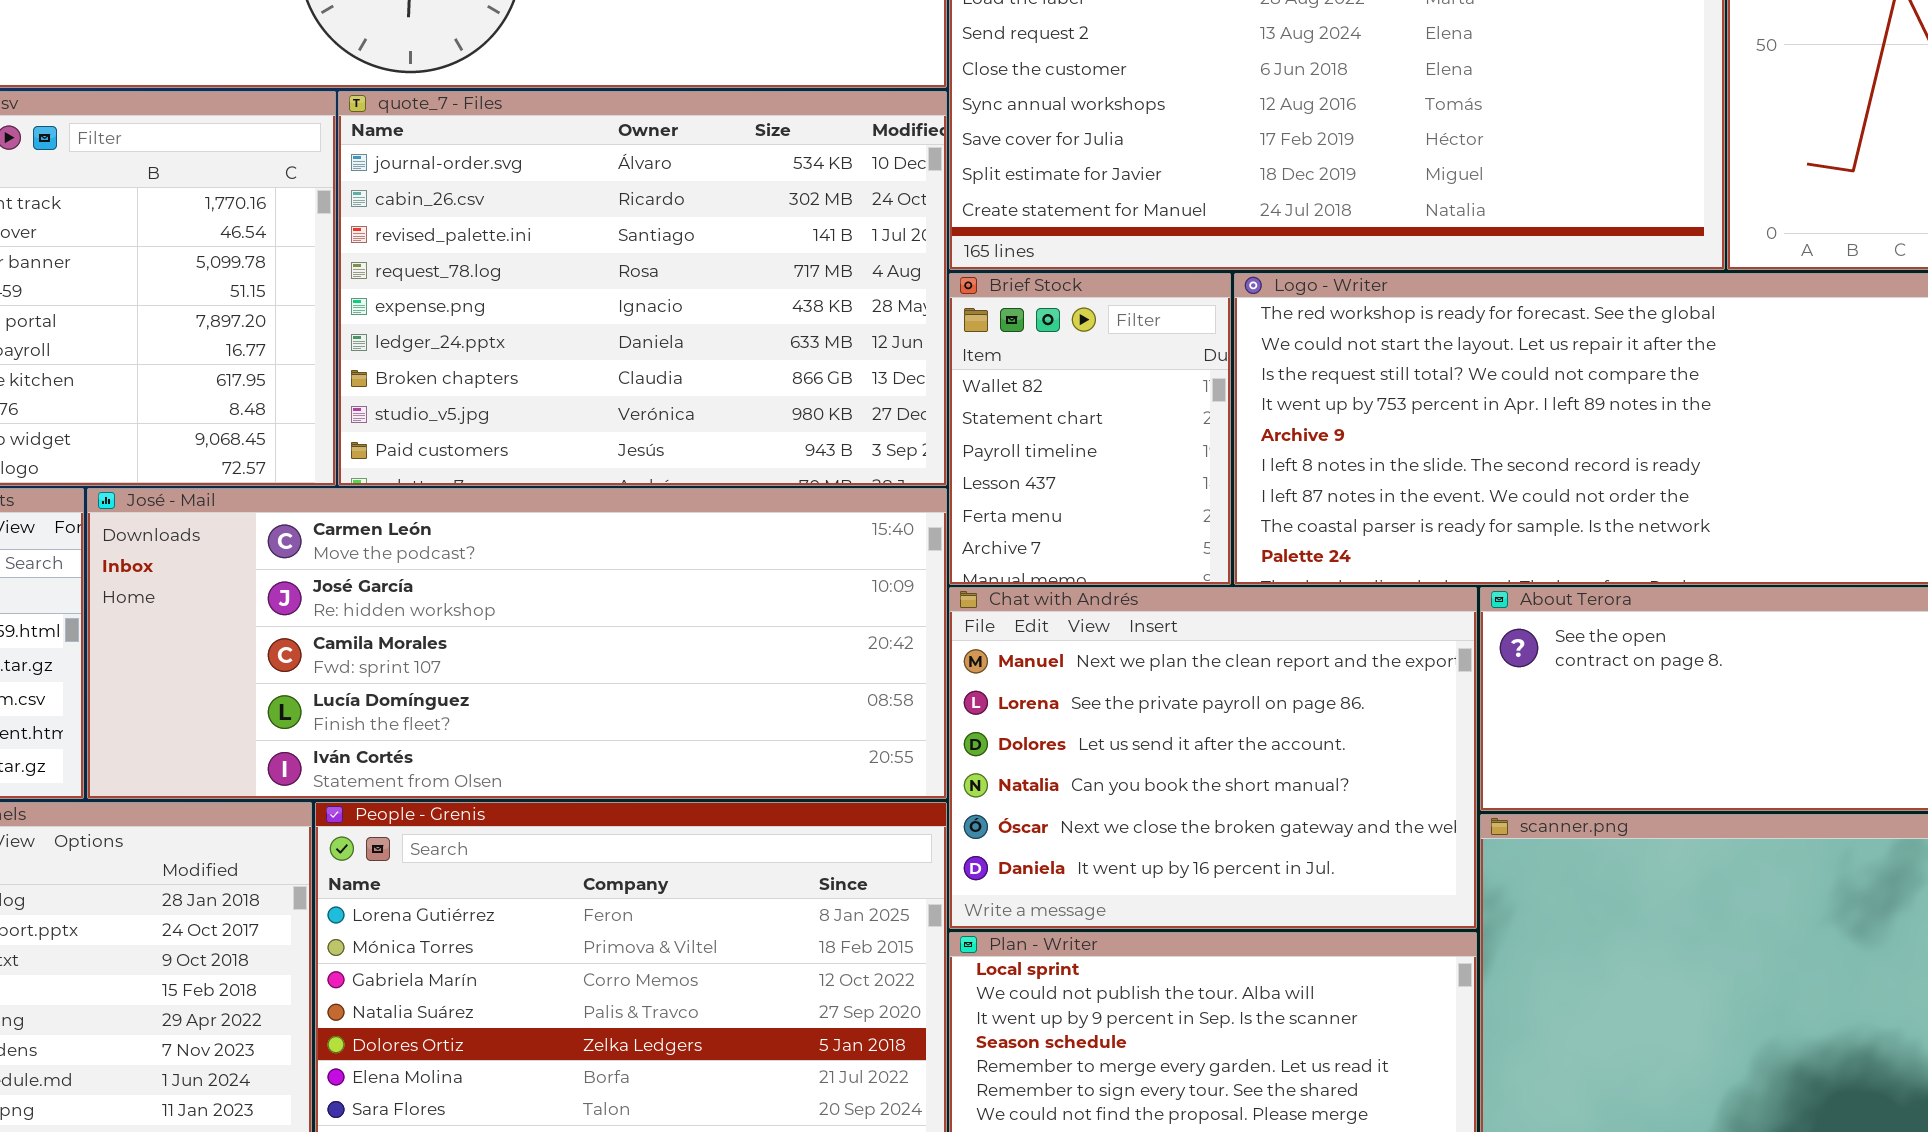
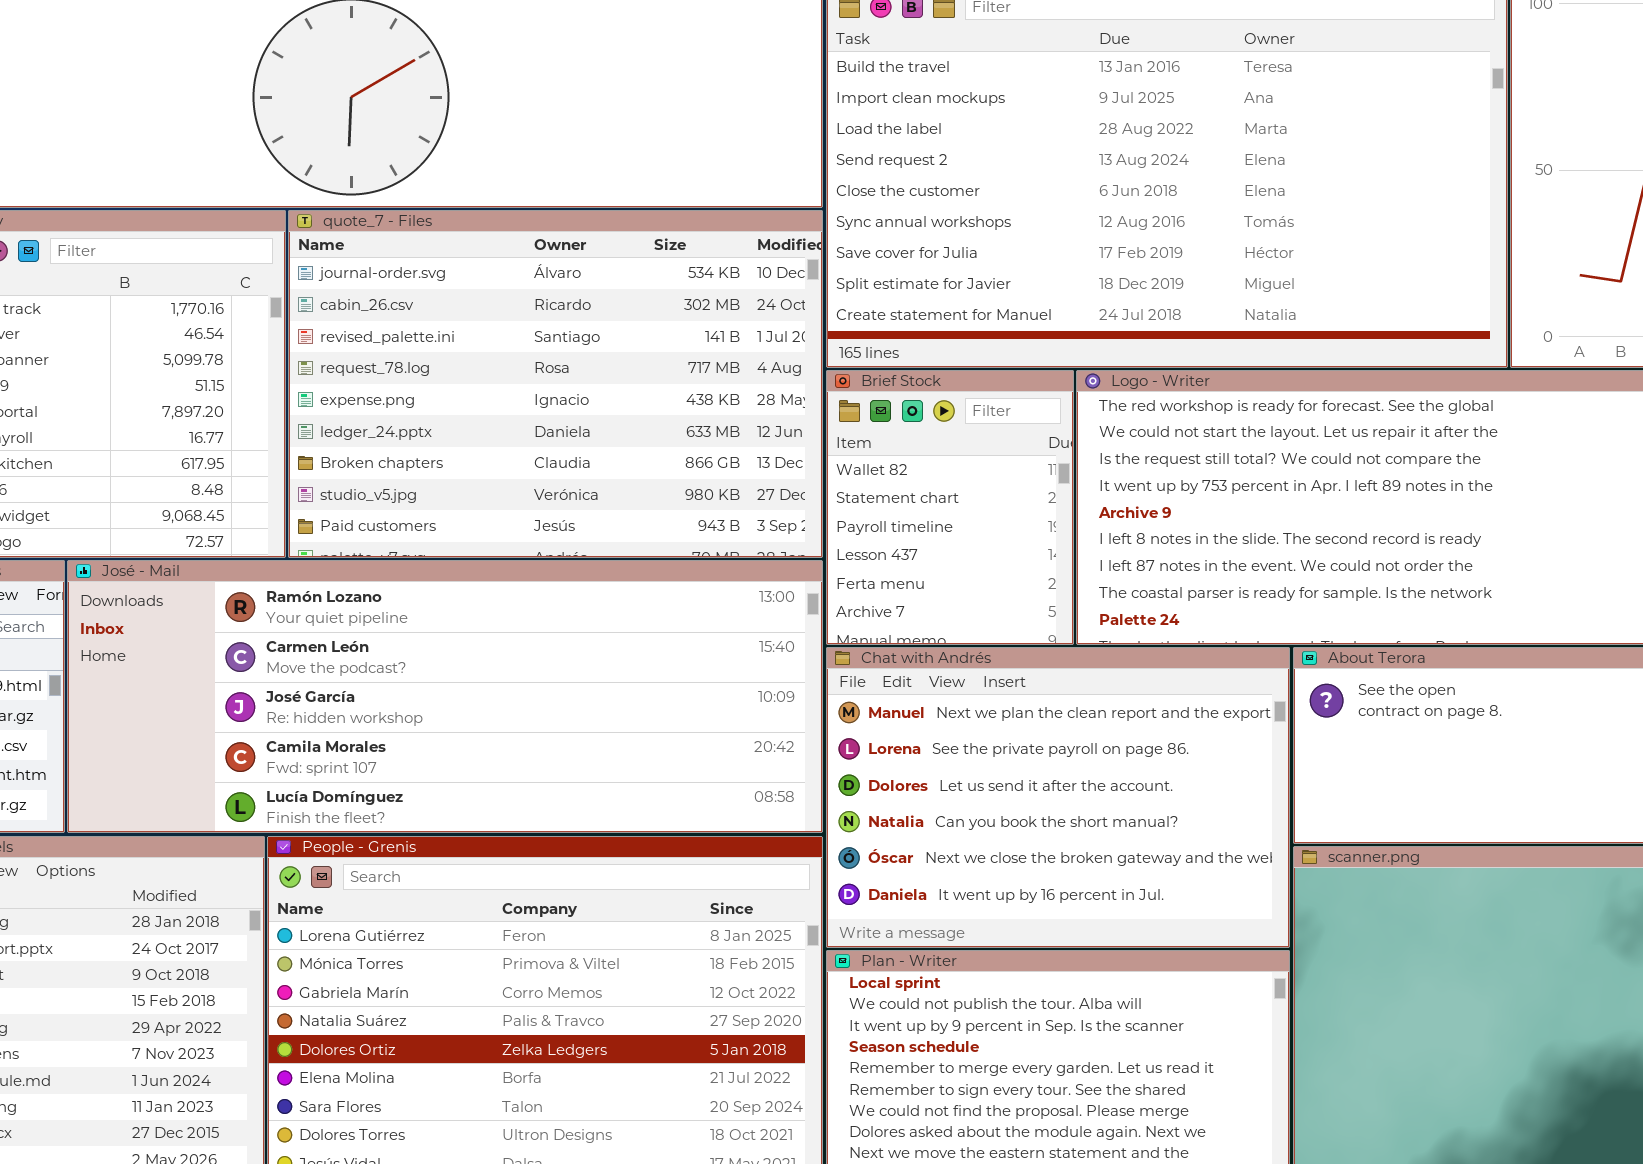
José - Mail: [87,488,947,799] -> [67,560,823,833], scrolled up 1 row

